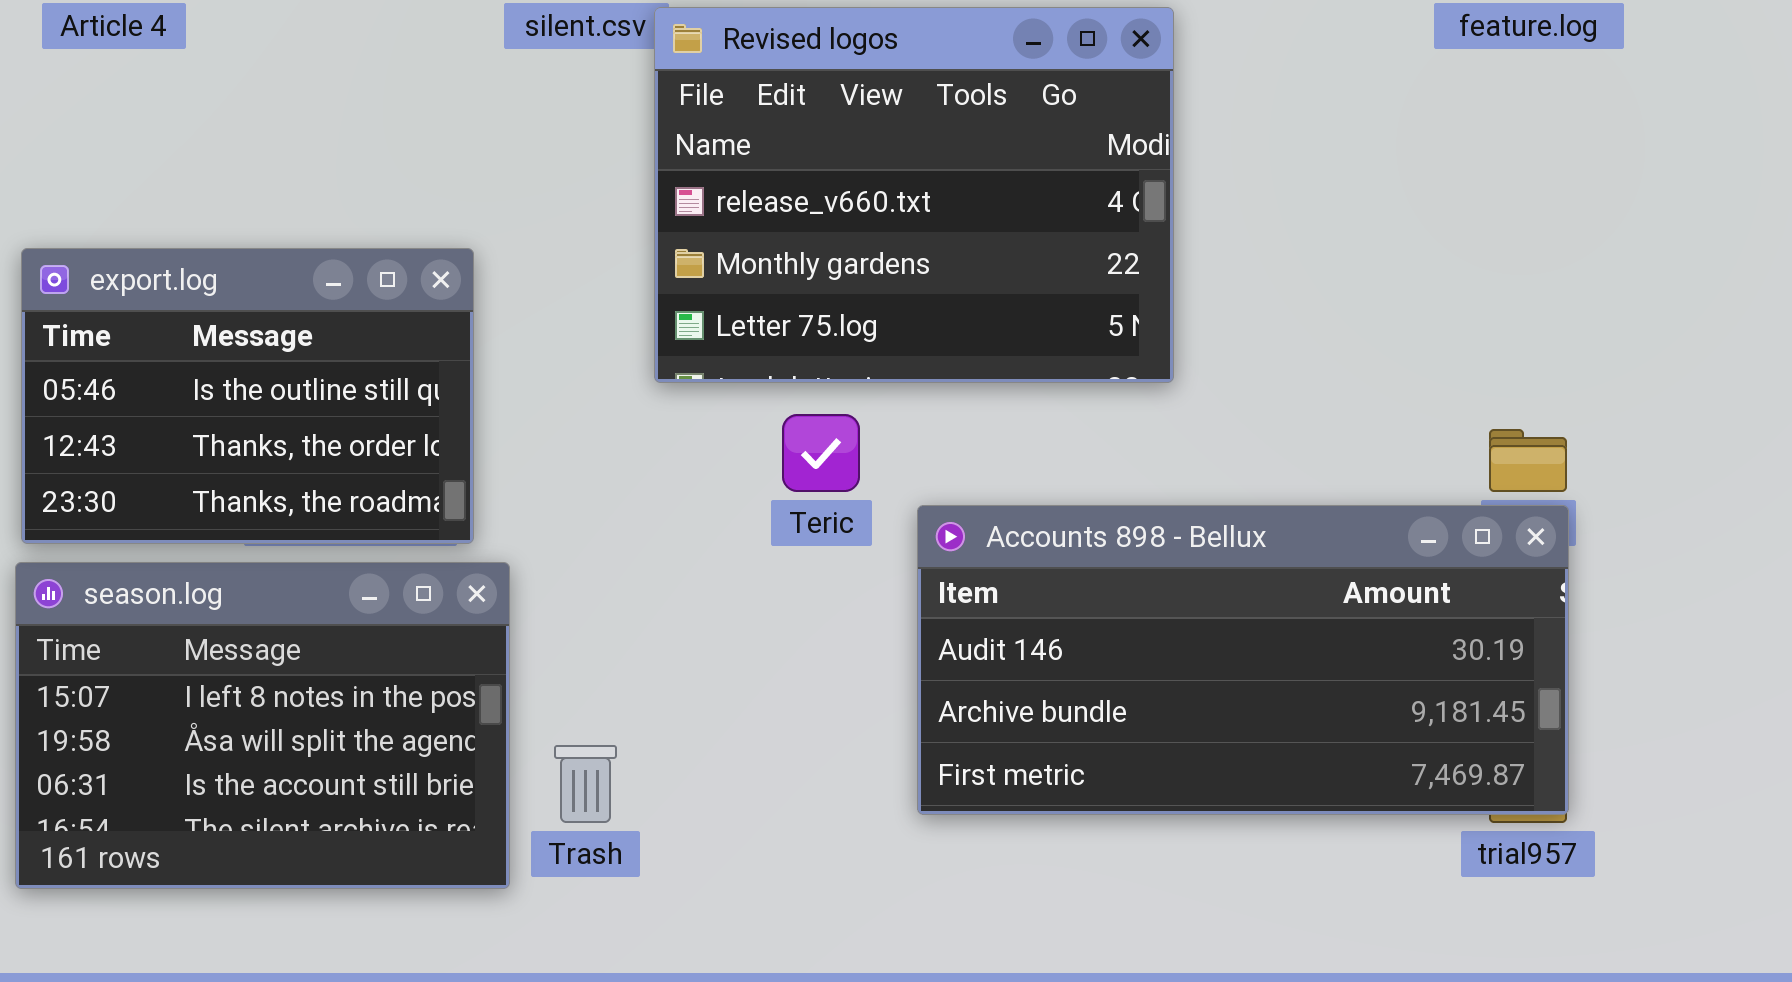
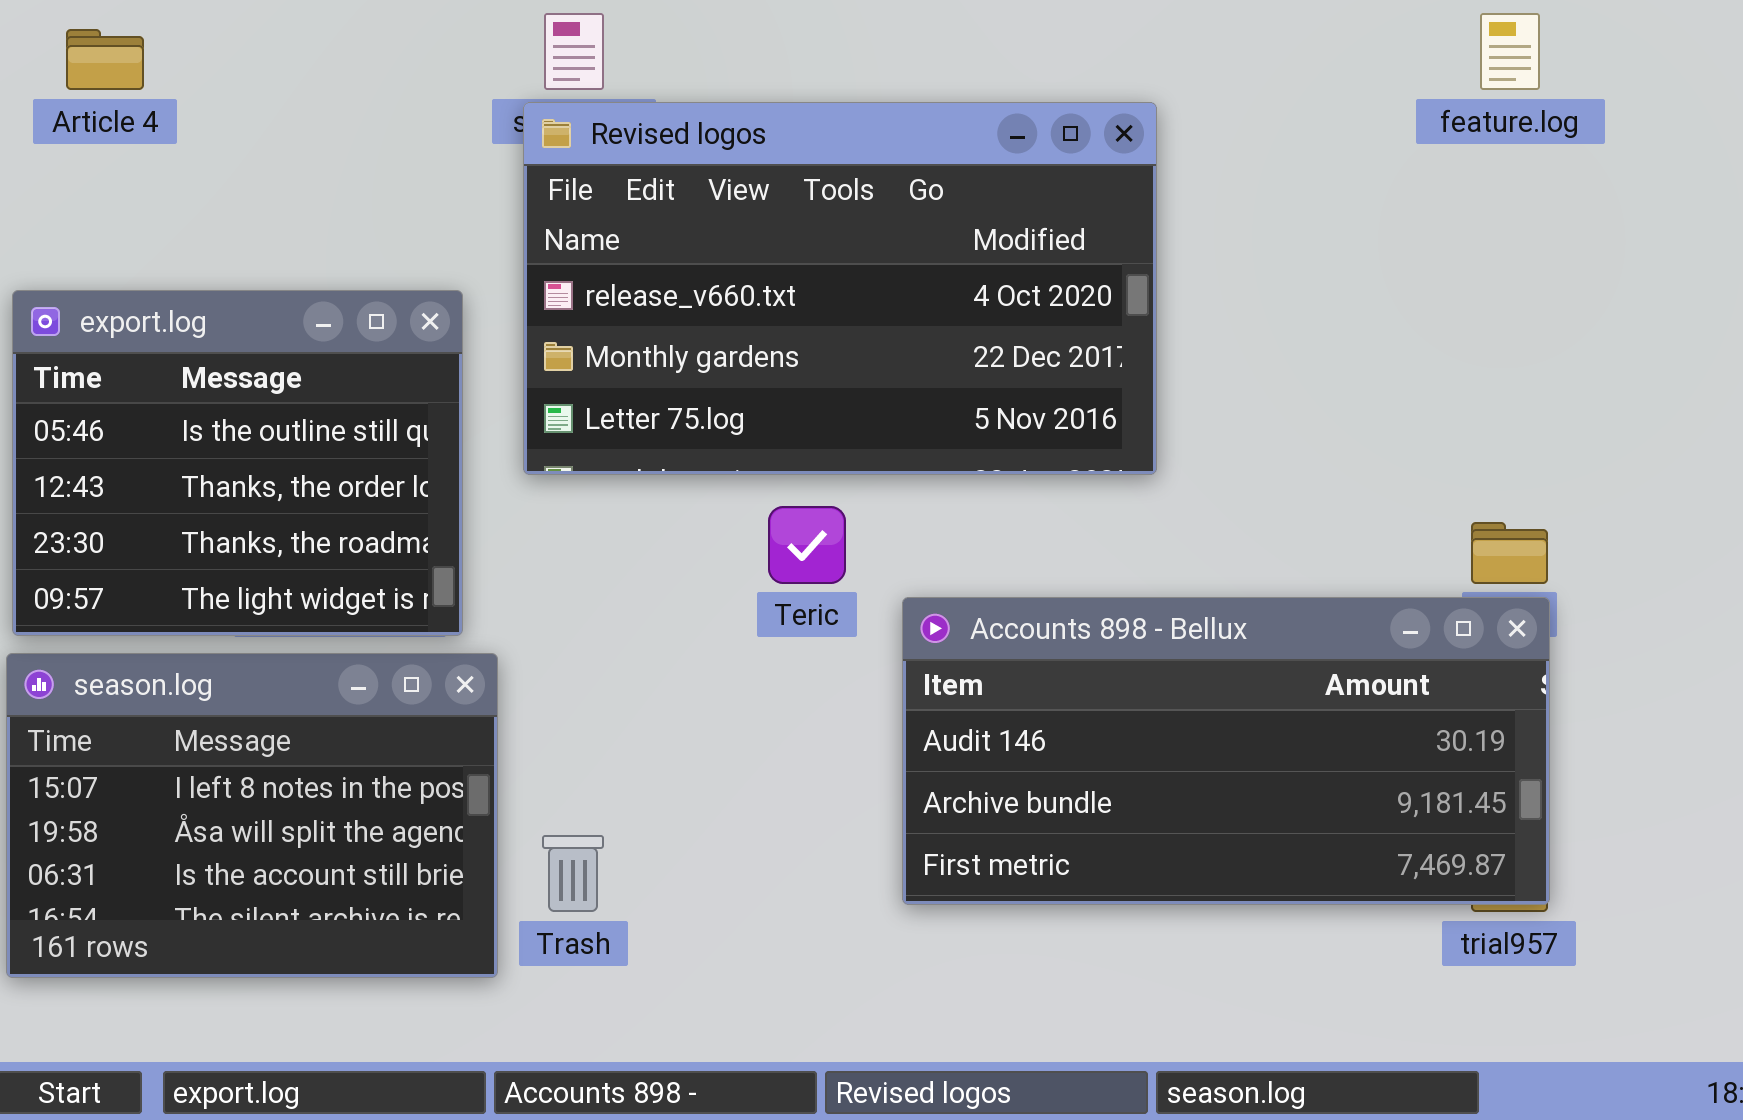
Revised logos: [654,7,1174,383] -> [523,102,1157,475], resized
export.log: [21,248,474,544] -> [12,290,463,636], resized

